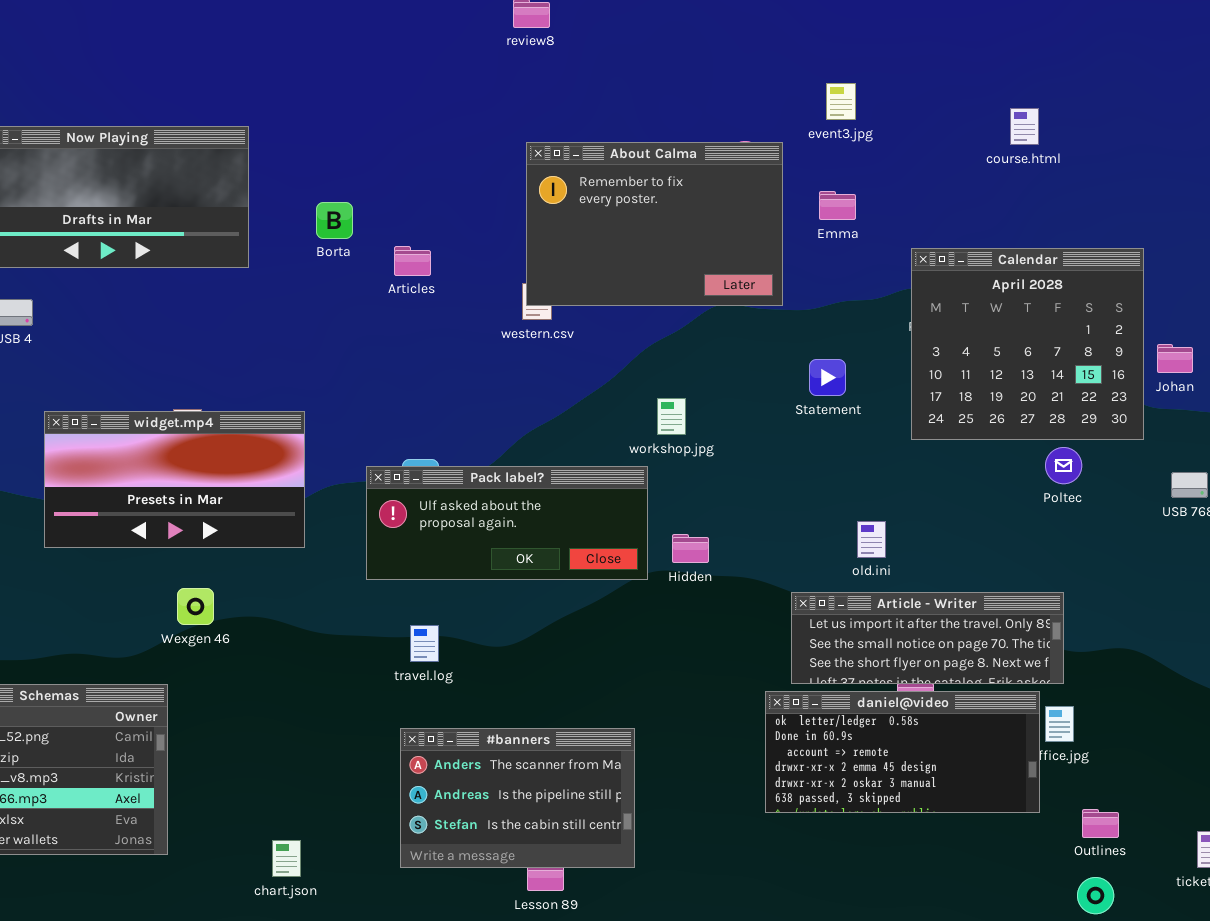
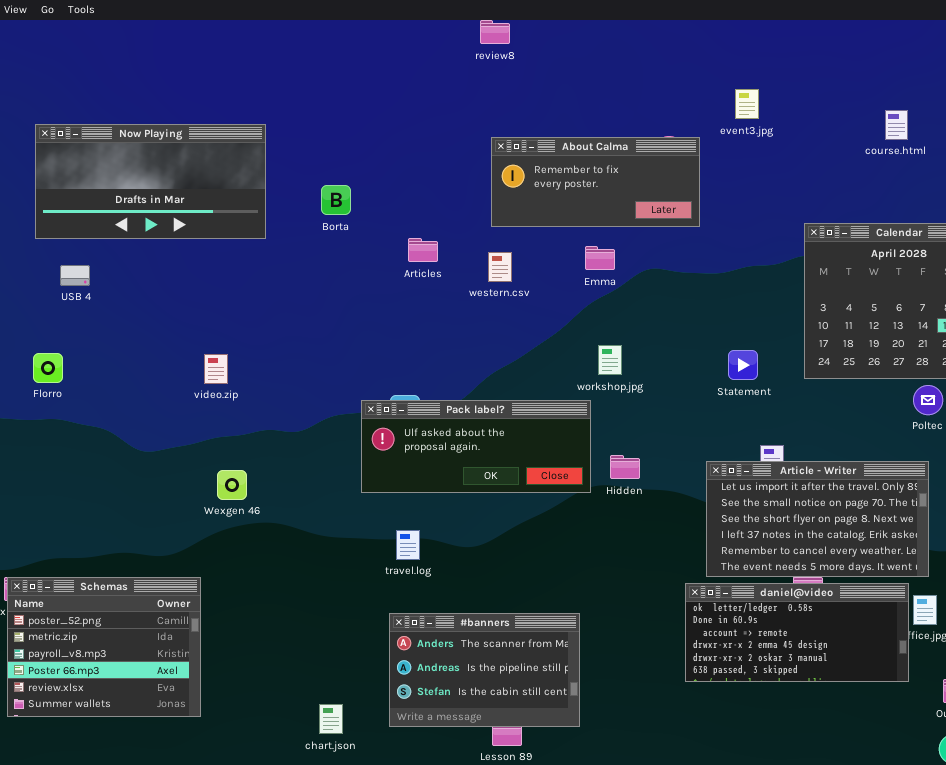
About Calma: [526,142,783,306] -> [491,137,700,227], resized
Emma: [819,191,856,220] -> [585,246,615,270], moved
Articles: [394,246,431,276] -> [408,238,438,262], moved
Statement: [809,359,846,396] -> [728,350,758,380], moved
widget.mp4: [44,411,305,548] -> none, closed
Wexgen 46: [177,588,214,625] -> [217,470,247,500], moved
Article - Writer: [791,592,1064,684] -> [706,461,929,577], resized
chart.json: [272,840,301,877] -> [319,704,343,734], moved

